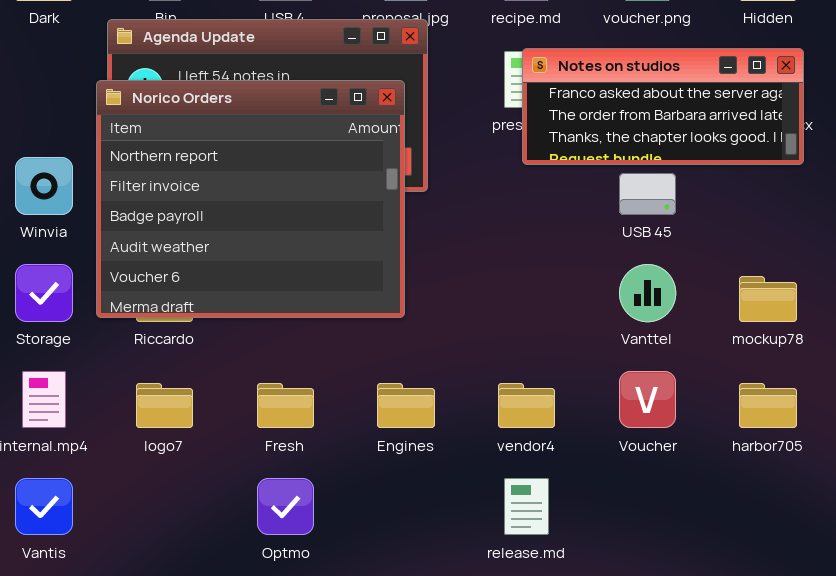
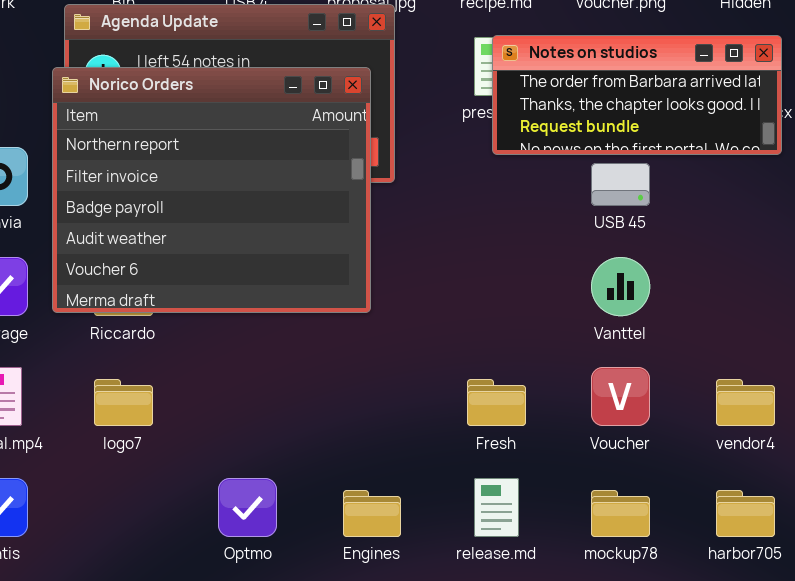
Notes on studios: [522,48,804,165] -> [492,35,782,155], scrolled down 1 row
mockup78: [739,276,797,322] -> [591,490,650,537], moved
Fresh: [257,383,314,428] -> [467,379,526,426], moved
Engines: [377,383,435,428] -> [343,490,401,537], moved
vendor4: [498,383,555,428] -> [716,379,775,426], moved
harbor705: [739,383,797,428] -> [716,490,775,537], moved

